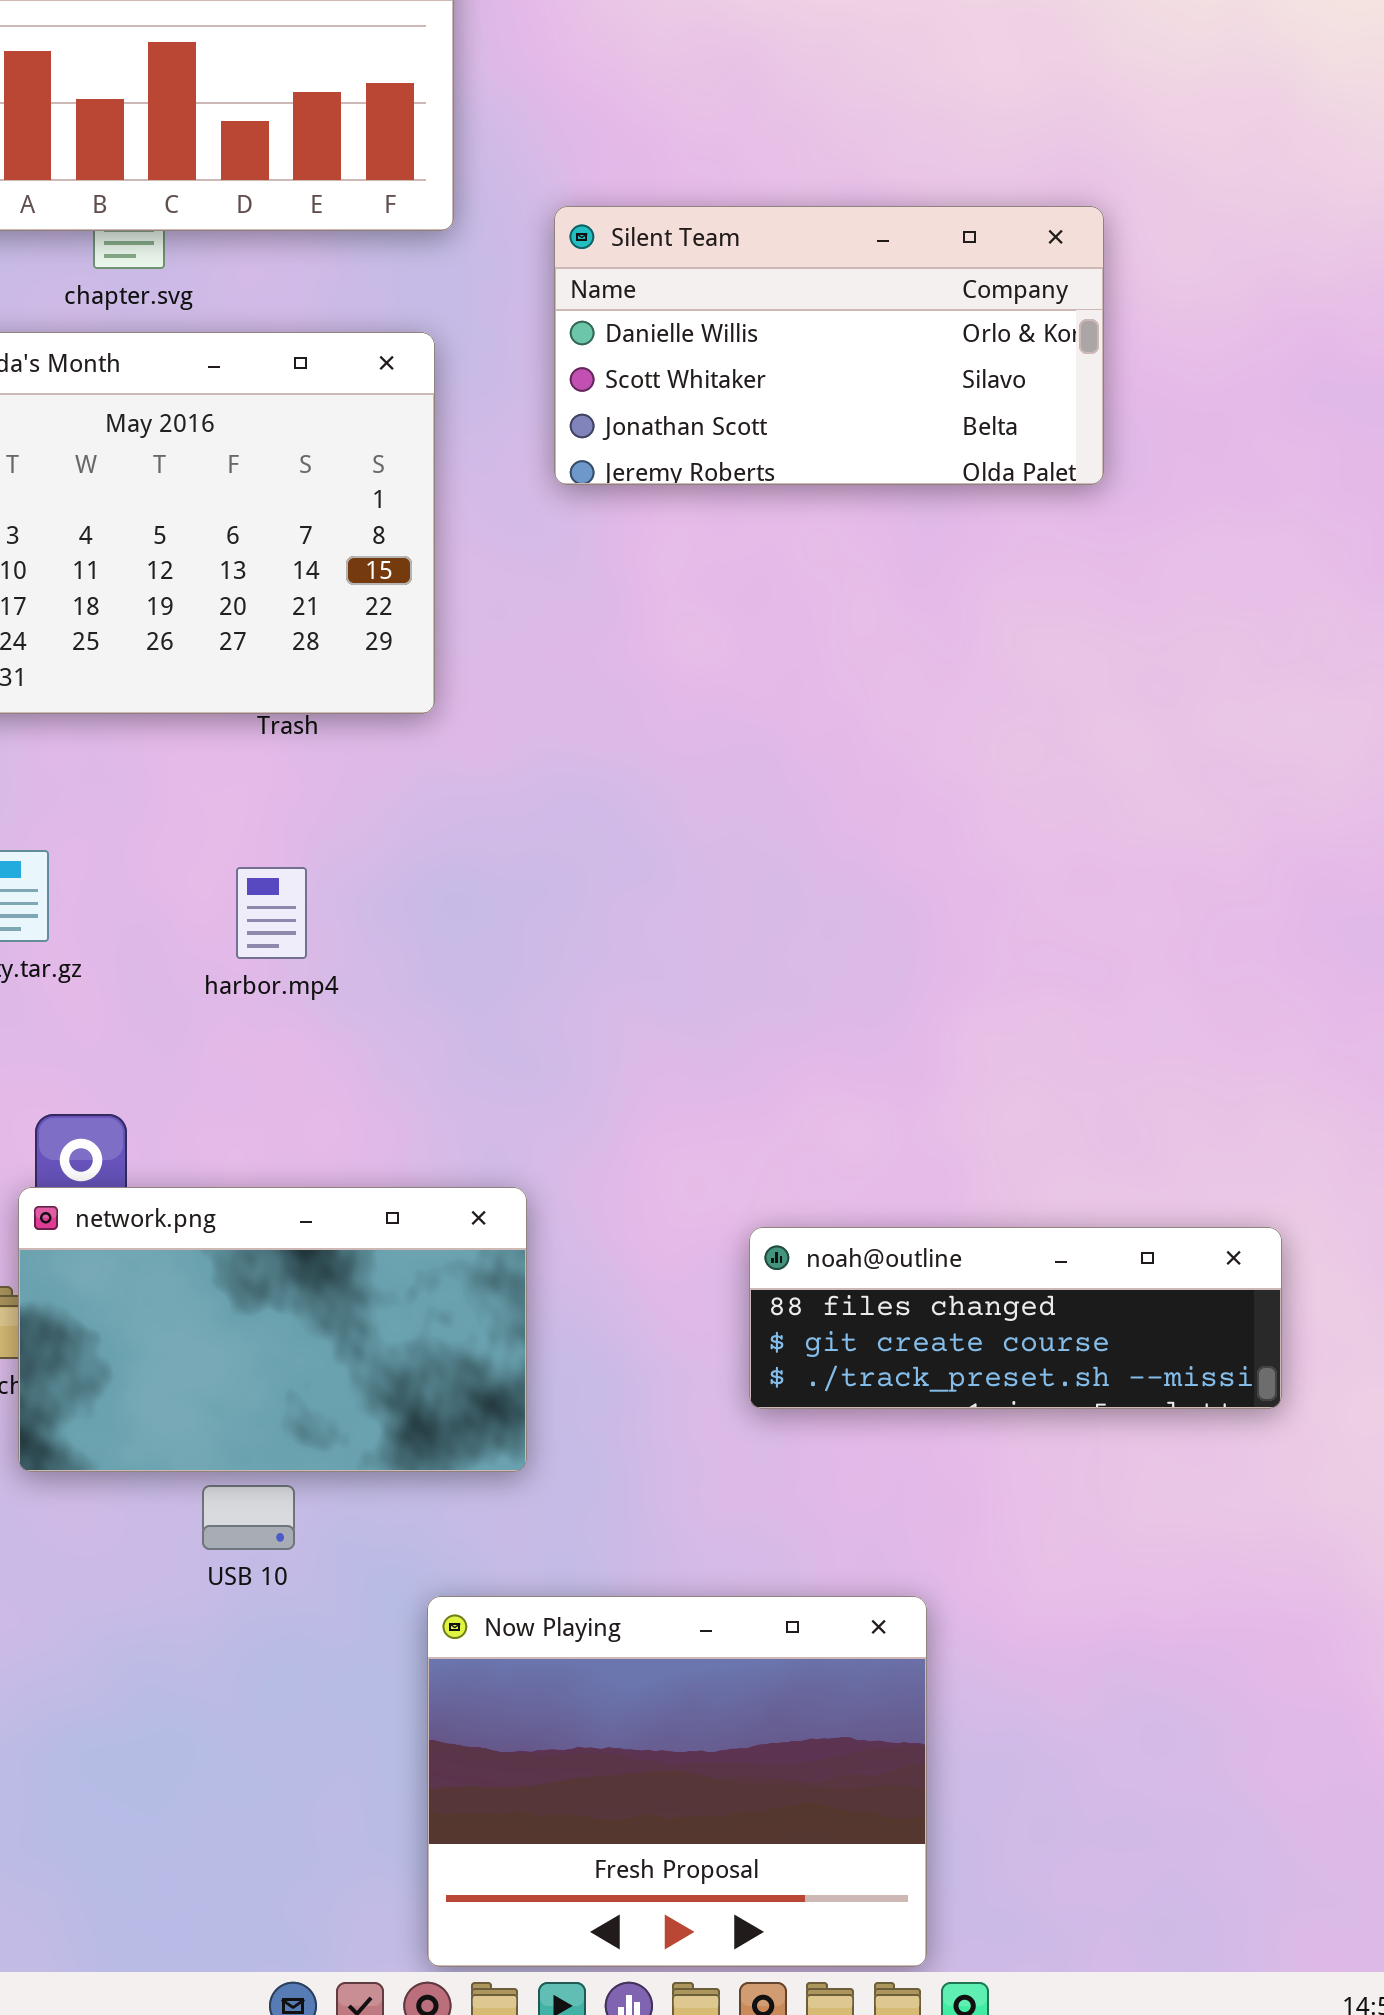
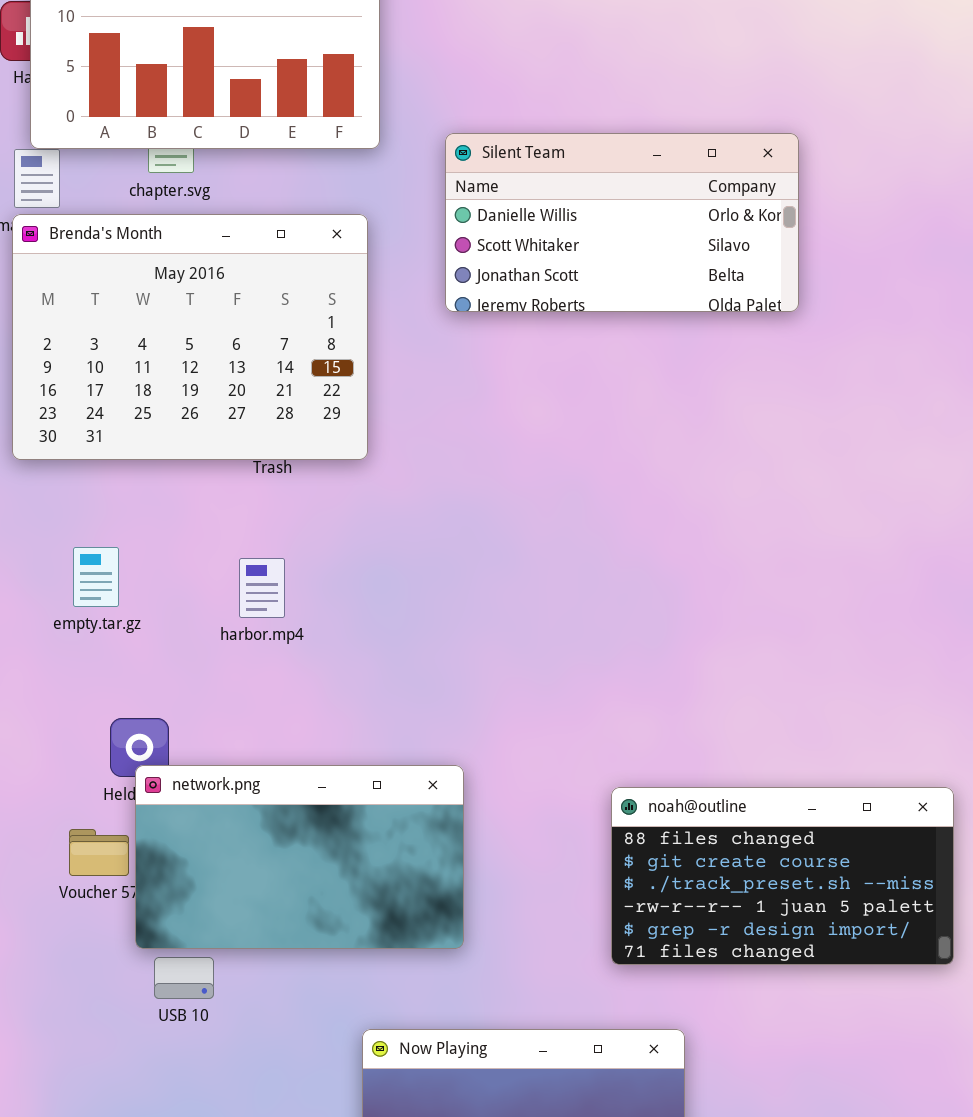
network.png: [18,1187,527,1472] -> [135,765,464,949], moved
noah@outline: [749,1227,1282,1409] -> [611,787,954,965], moved, resized
USB 10: [202,1485,295,1550] -> [154,957,214,999], moved

